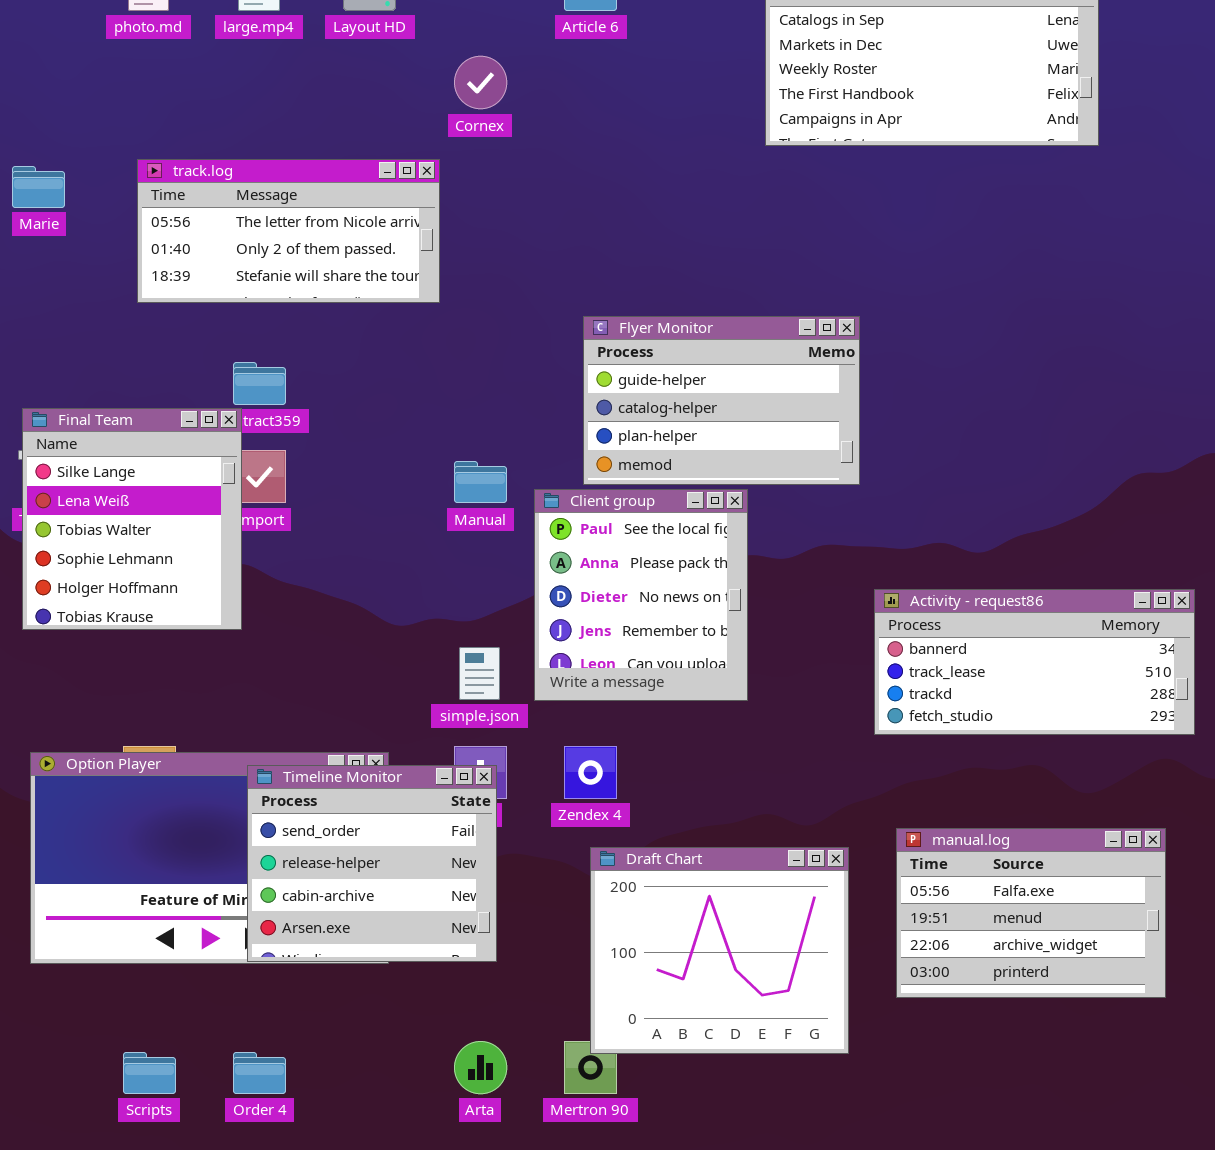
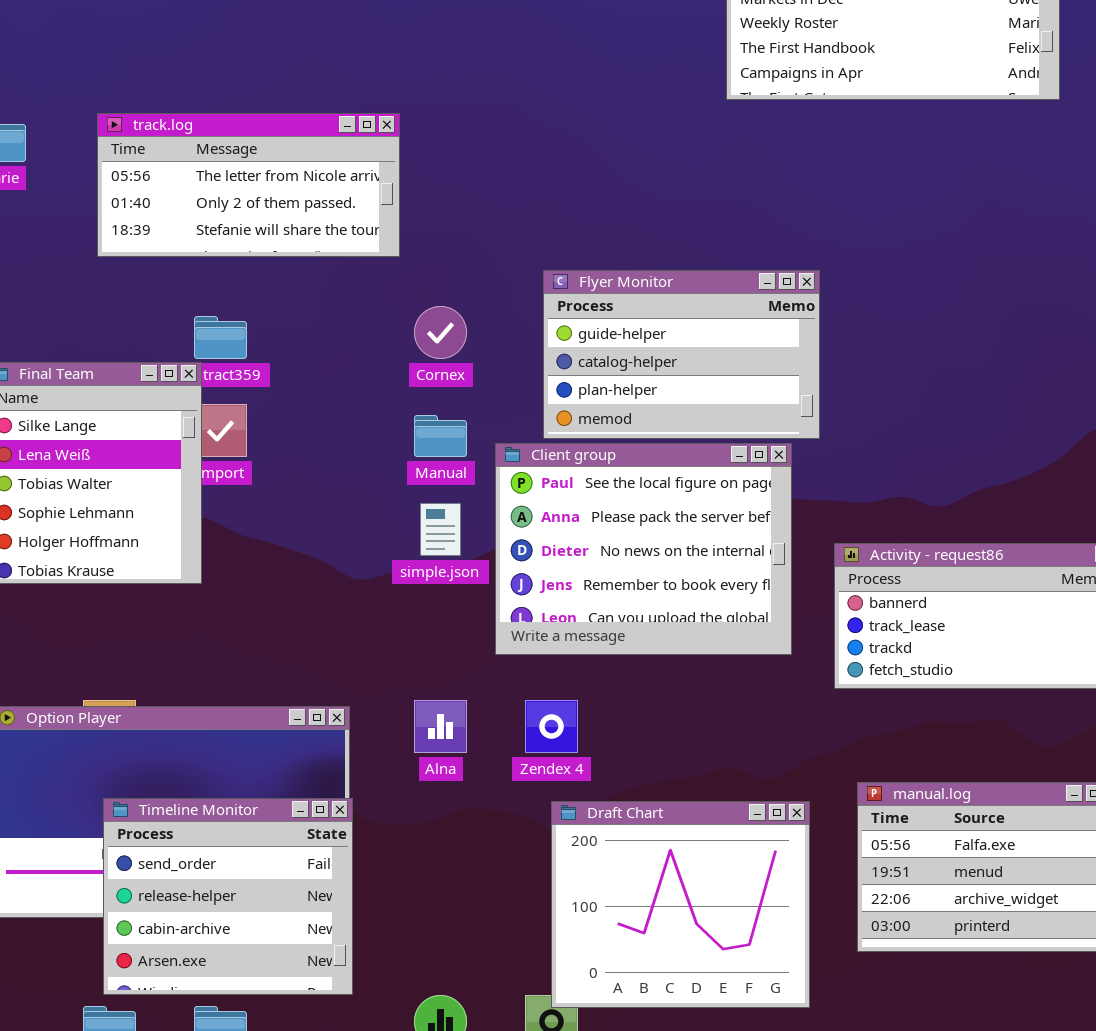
Cornex: [454,56,507,109] -> [414,306,467,359], moved
Client group: [534,489,748,701] -> [495,443,792,655], resized
simple.json: [459,647,500,700] -> [420,503,461,556], moved
Timeline Monitor: [247,765,497,962] -> [103,798,353,995], moved

